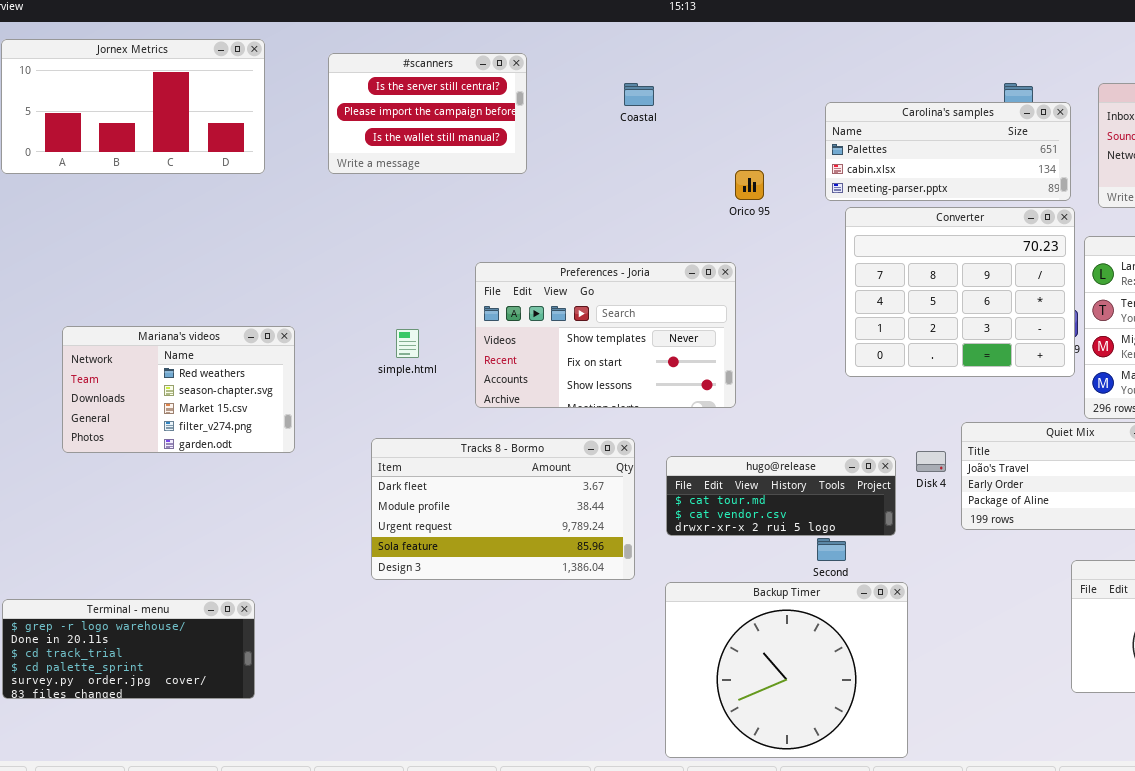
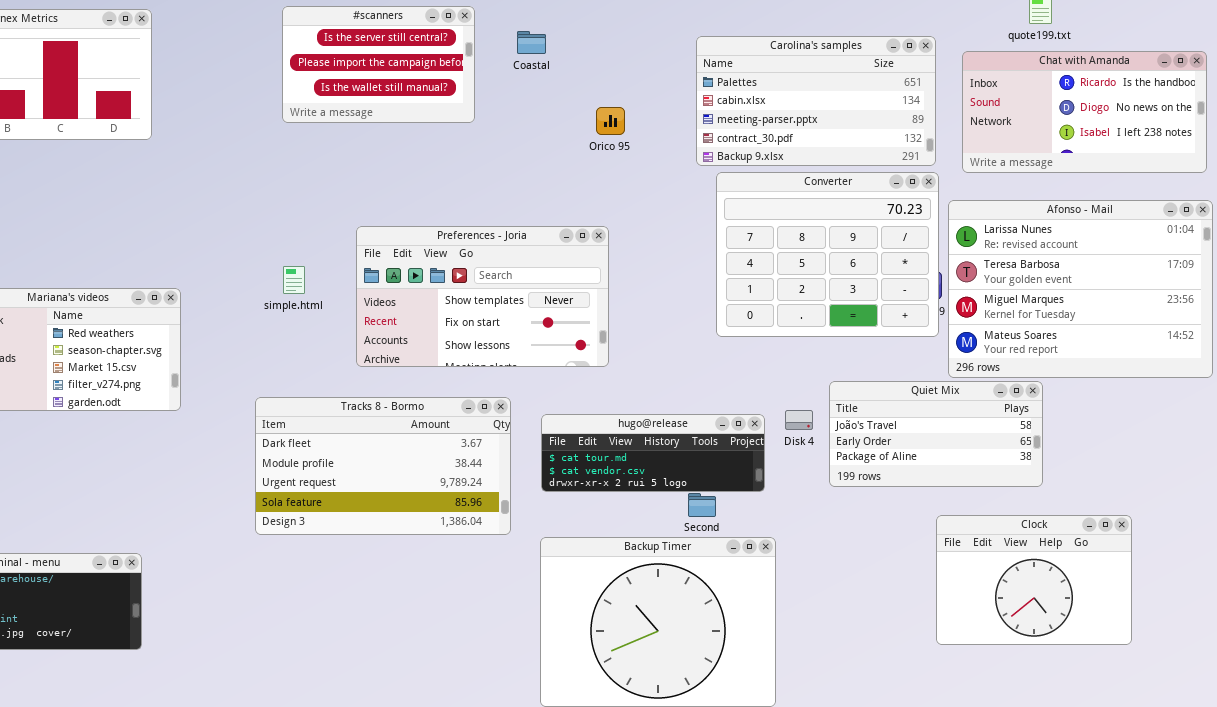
#scanners: [328,53,527,174] -> [282,6,475,123], moved
Coastal: [624,83,654,106] -> [517,31,546,54], moved
Carolina's samples: [825,102,1071,201] -> [696,36,936,166], resized
Orico 95: [735,170,764,200] -> [596,107,625,135], moved
simple.html: [396,329,419,358] -> [283,266,305,294], moved

